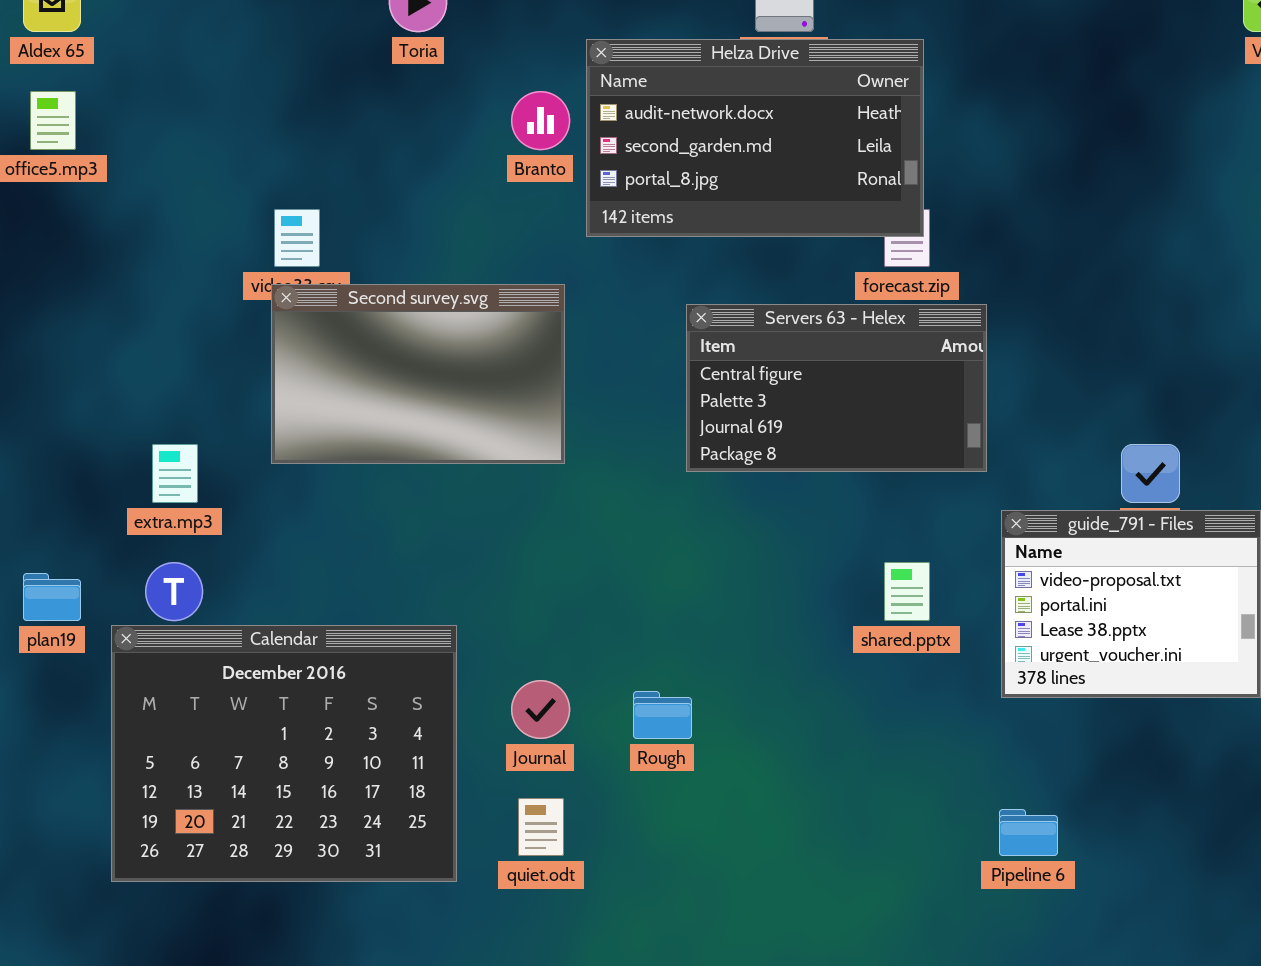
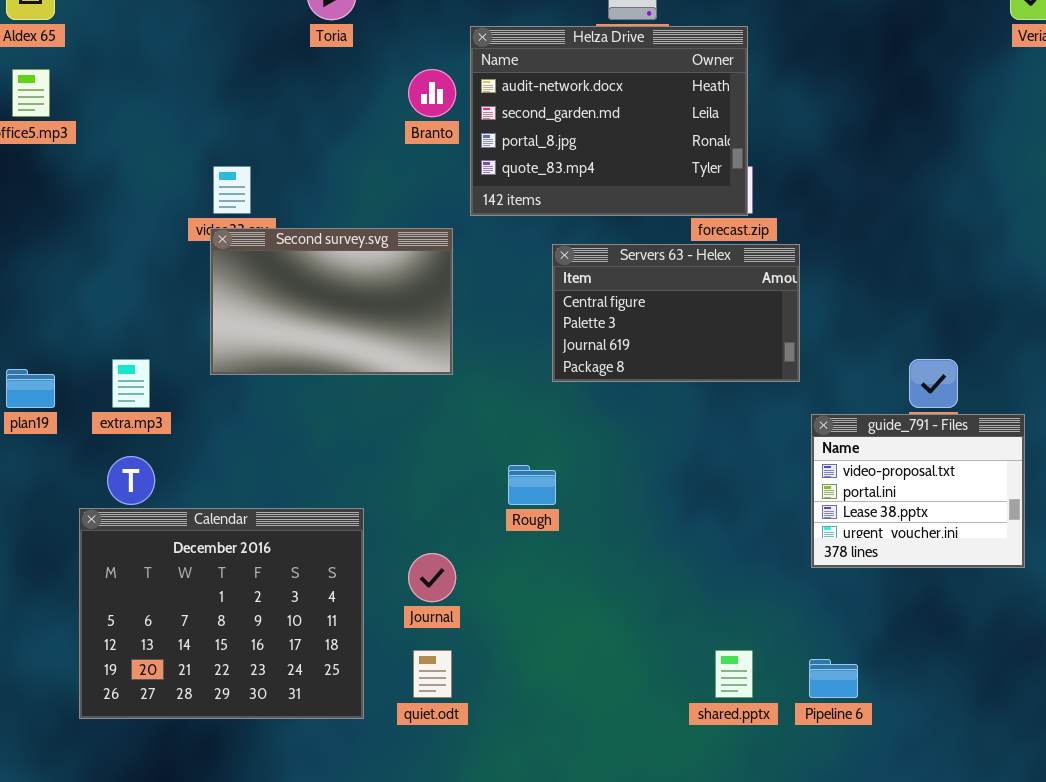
Helza Drive: [586,39,924,237] -> [470,26,748,216], resized
shared.pptx: [884,562,930,621] -> [715,650,753,698], moved
plan19: [23,573,81,621] -> [6,369,55,408], moved
Rough: [633,691,692,739] -> [508,465,556,505], moved

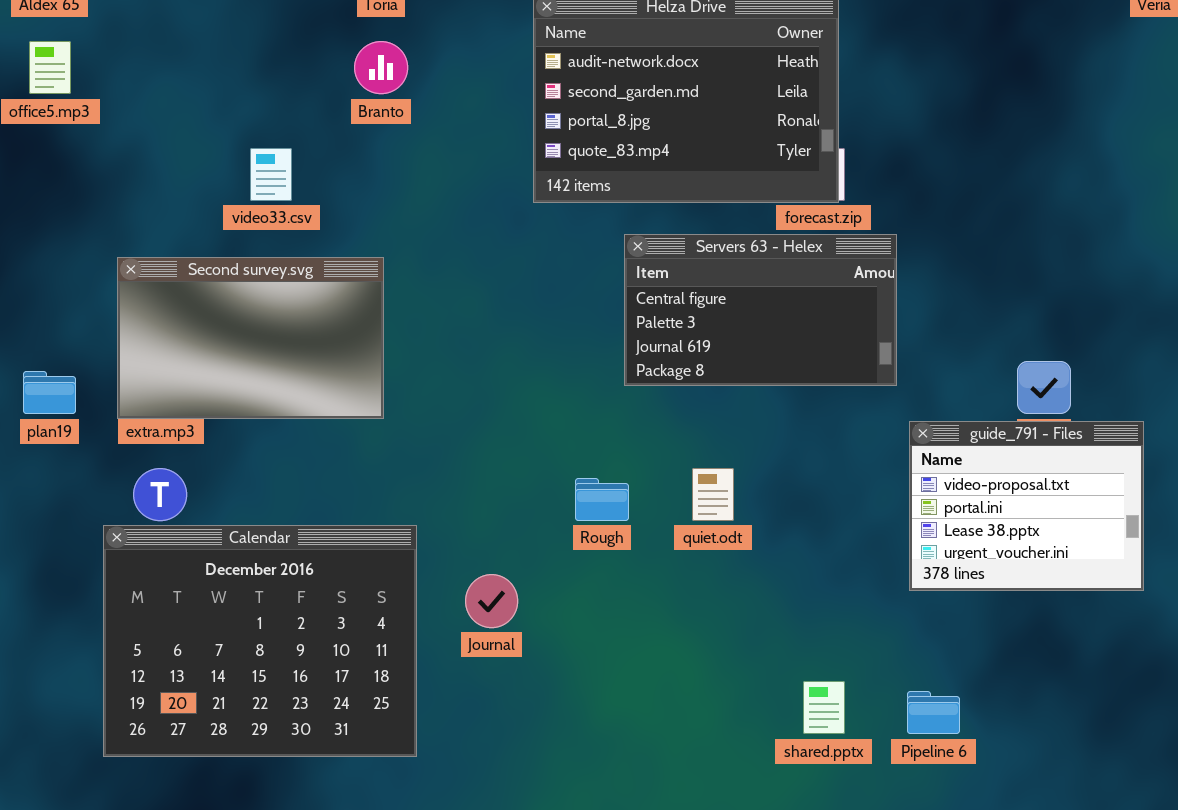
Branto: [408,69,456,117] -> [354,41,408,94], moved
Second survey.svg: [210,228,453,375] -> [117,257,384,419], moved
quiet.odt: [413,650,452,698] -> [692,468,734,521], moved

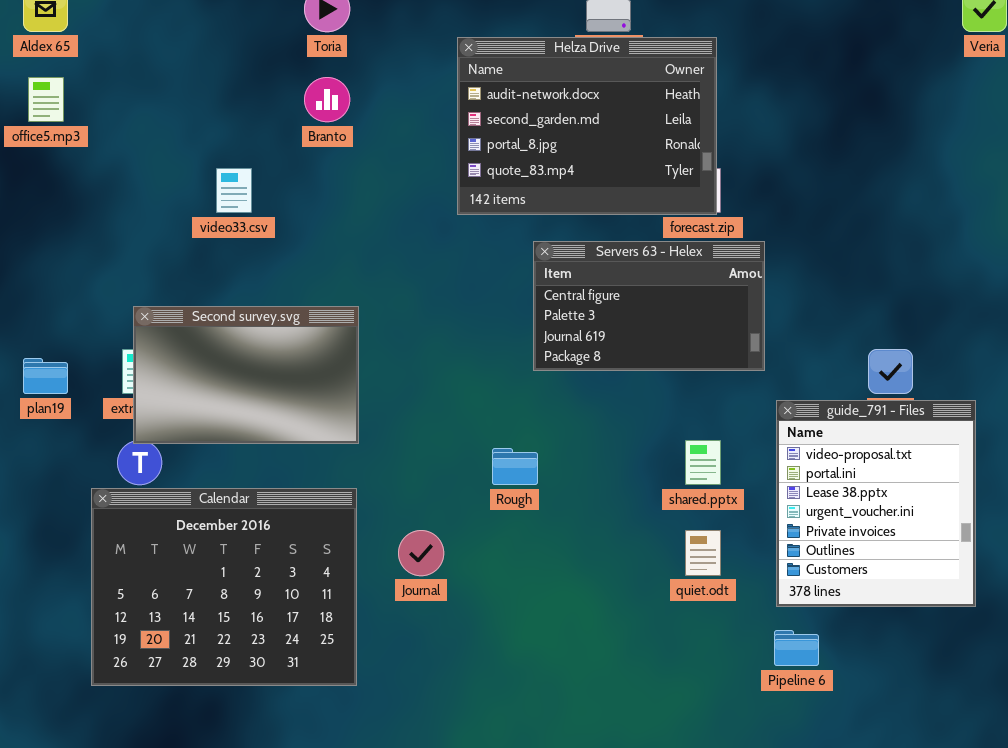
Second survey.svg: [117,257,384,419] -> [133,306,359,444], moved
guide_791 - Files: [909,421,1144,591] -> [776,400,976,607], resized
quiet.odt: [692,468,734,521] -> [685,530,721,576], moved
shared.pptx: [803,681,845,734] -> [685,440,721,485], moved

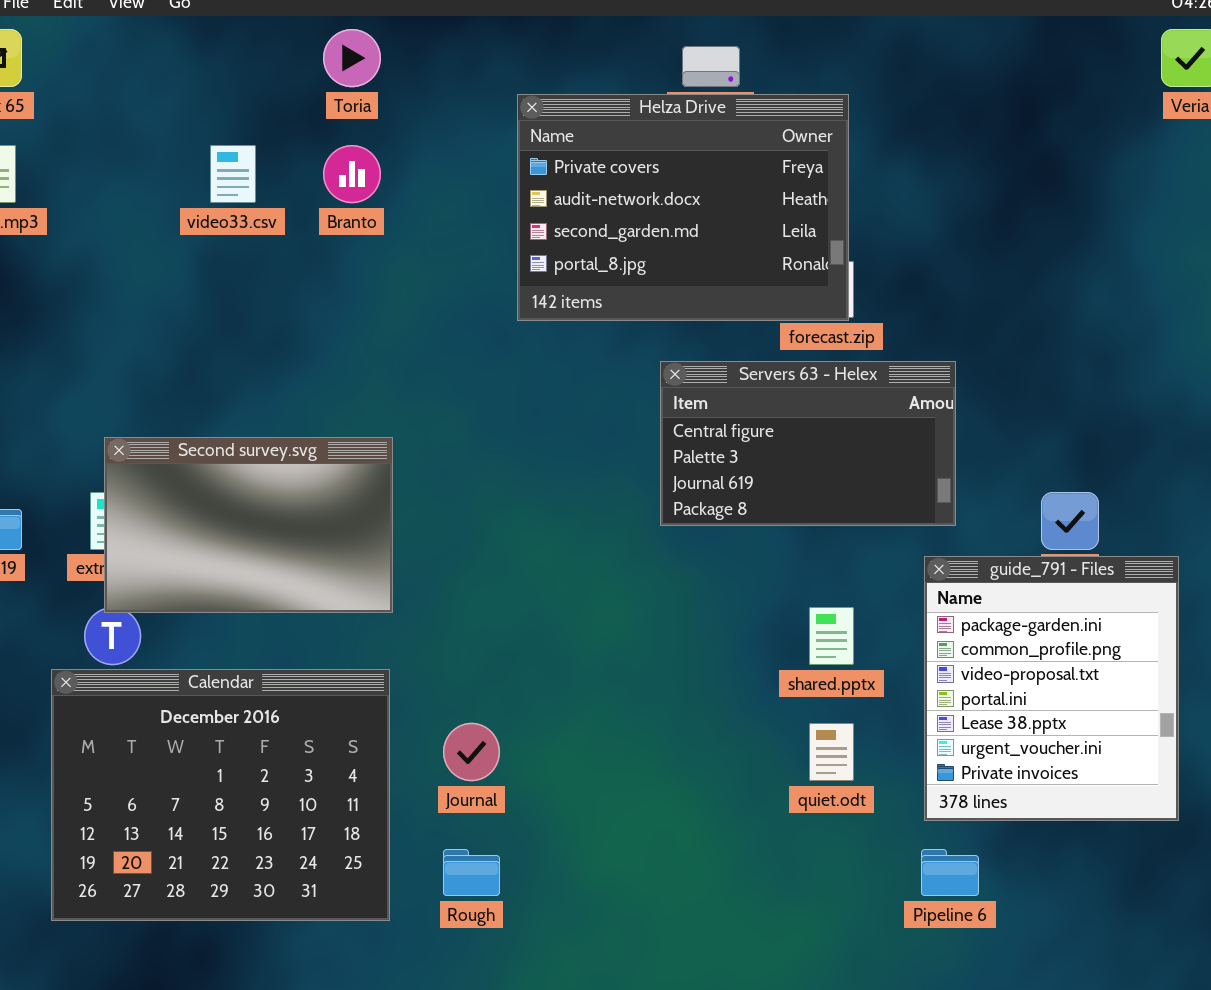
Helza Drive: [457,37,717,215] -> [517,94,849,321], scrolled up 1 row
video33.csv: [216,168,252,213] -> [210,145,256,203], moved
Servers 63 - Helex: [533,241,765,371] -> [660,361,956,526], moved
guide_791 - Files: [776,400,976,607] -> [924,556,1179,821], scrolled up 2 rows
Rough: [492,448,538,485] -> [443,849,500,896], moved

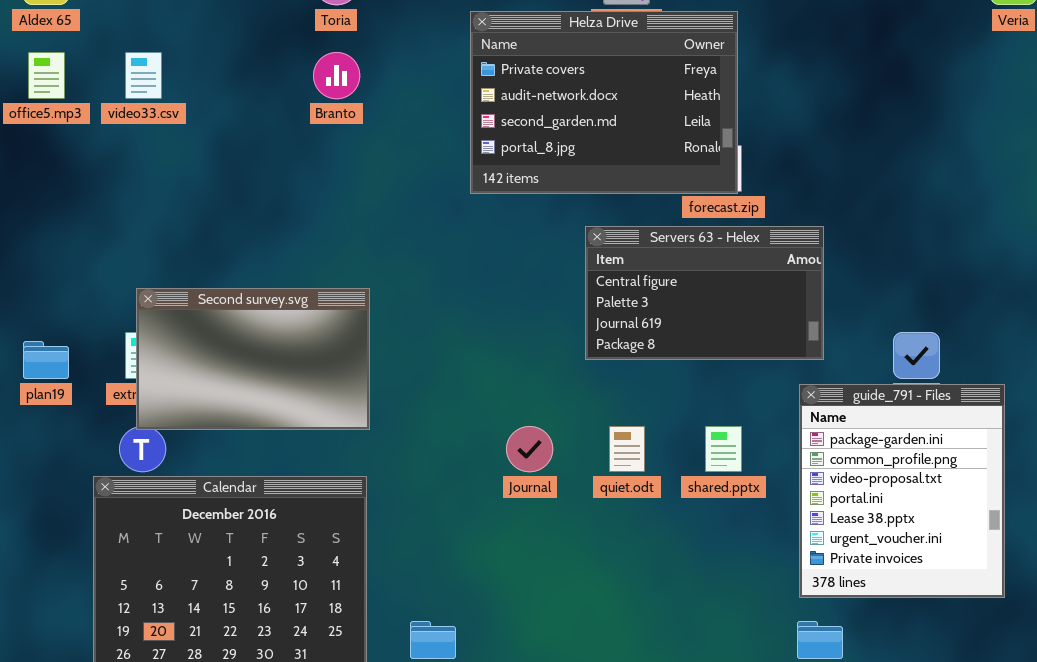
video33.csv: [210,145,256,203] -> [125,52,162,99], moved
Journal: [443,723,500,781] -> [506,426,553,472], moved
quiet.odt: [809,723,854,781] -> [609,426,645,472], moved

